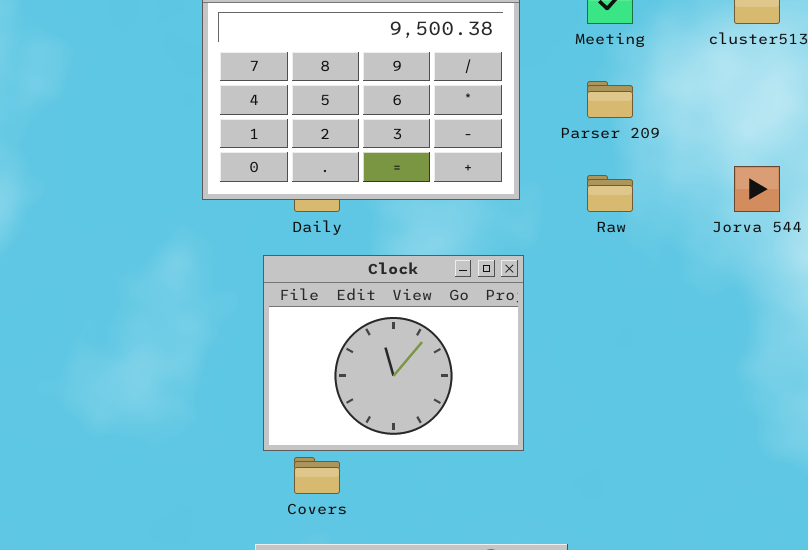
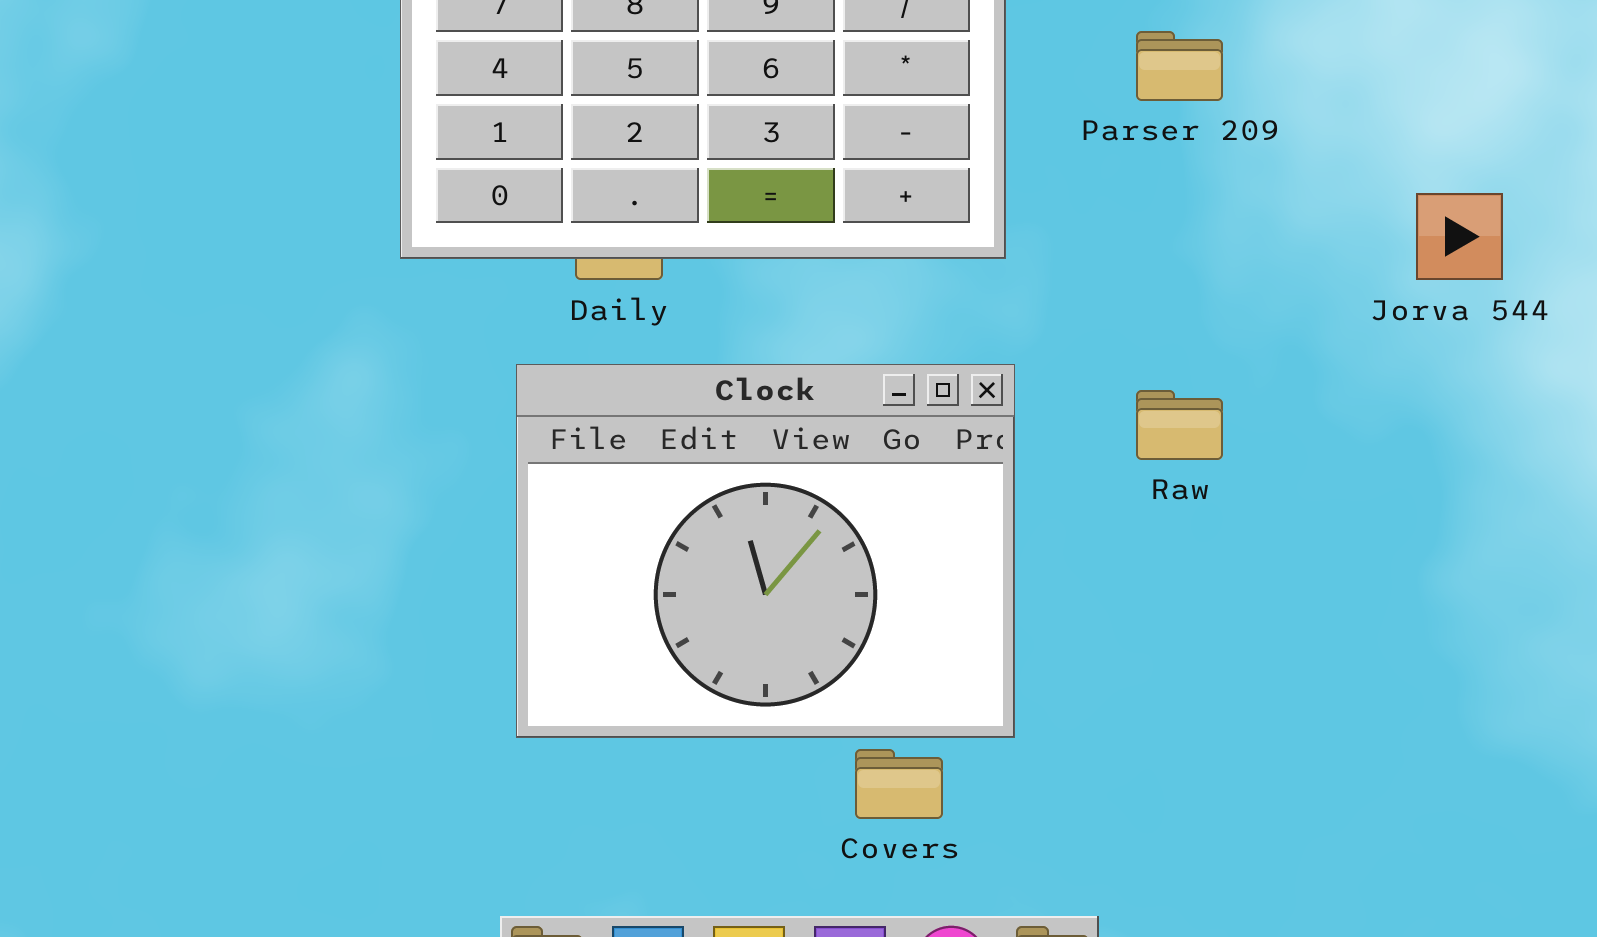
Raw: [587,175,633,212] -> [1136,390,1223,460], moved
Covers: [294,457,340,494] -> [855,749,943,819], moved

